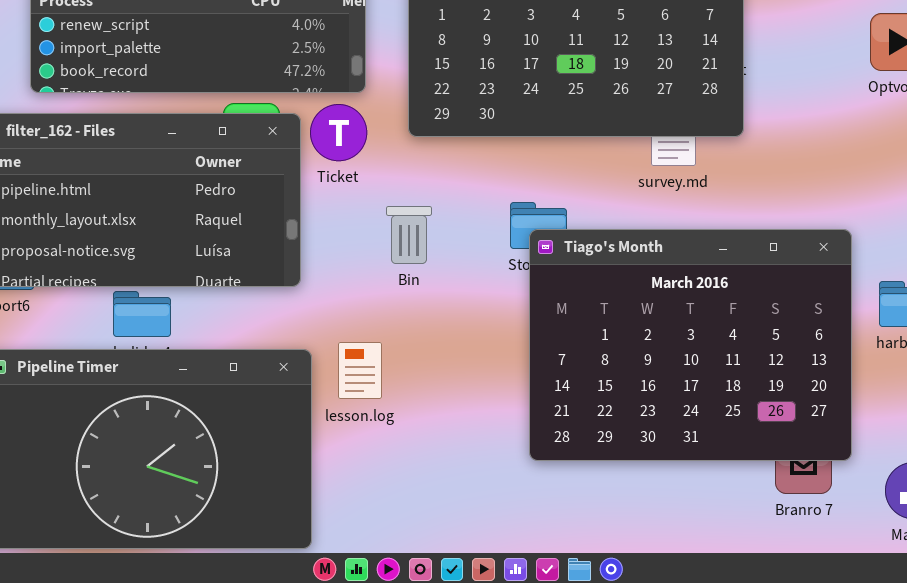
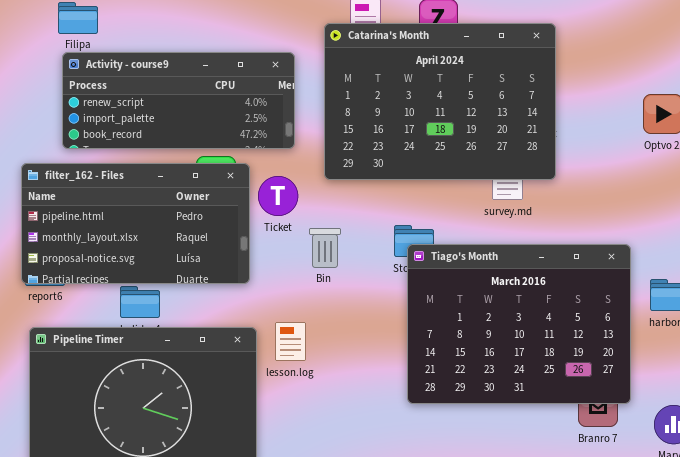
Ticket: [310,104,367,161] -> [258,176,298,216], moved

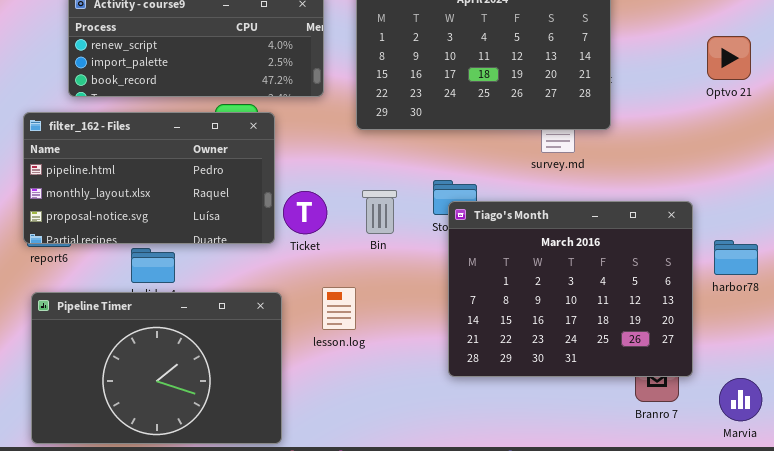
Ticket: [258,176,298,216] -> [283,191,327,234], moved
Bin: [309,228,341,268] -> [362,190,397,234], moved
lesson.log: [275,322,306,361] -> [322,287,356,330], moved

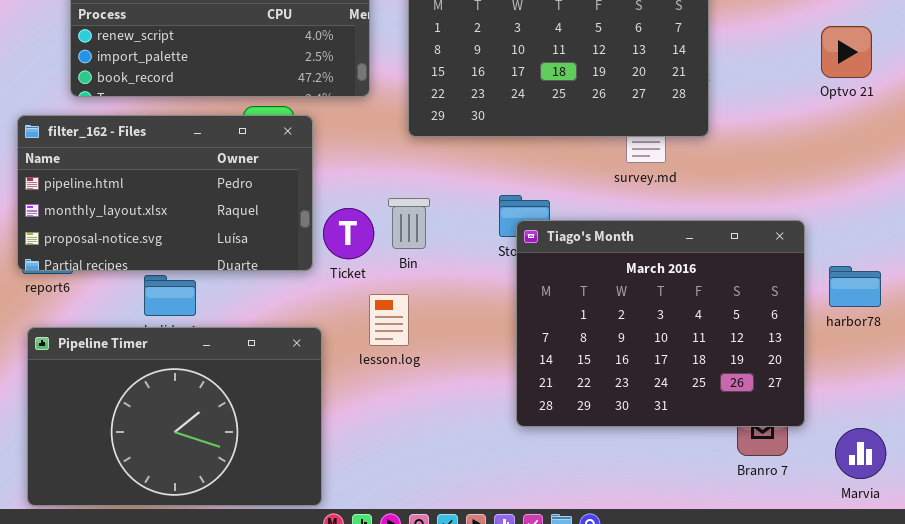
Bin: [362,190,397,234] -> [388,198,430,249], moved
lesson.log: [322,287,356,330] -> [369,294,409,346], moved

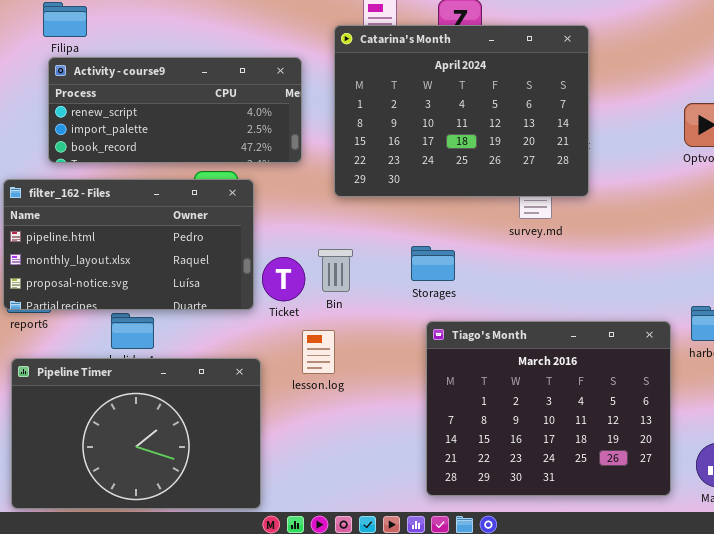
Tiago's Month: [516,220,805,427] -> [426,321,671,496], moved

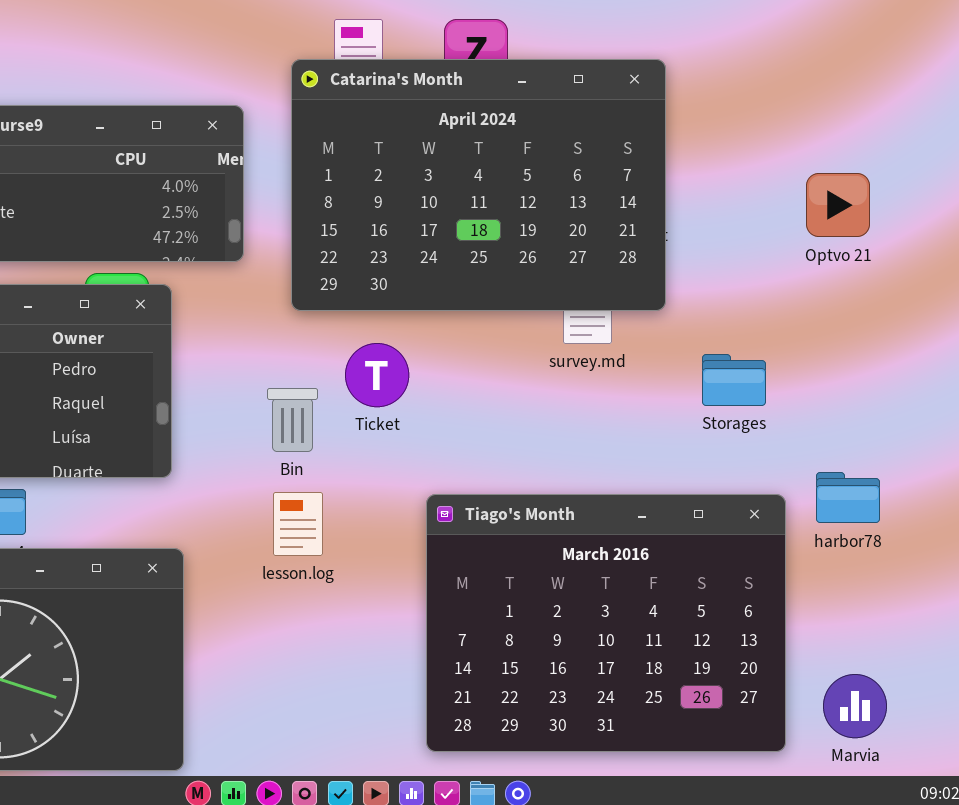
Storages: [411,246,455,281] -> [702,354,766,406], moved
Ticket: [262,257,305,301] -> [345,343,409,407], moved
lesson.log: [302,330,335,374] -> [273,492,323,556], moved

